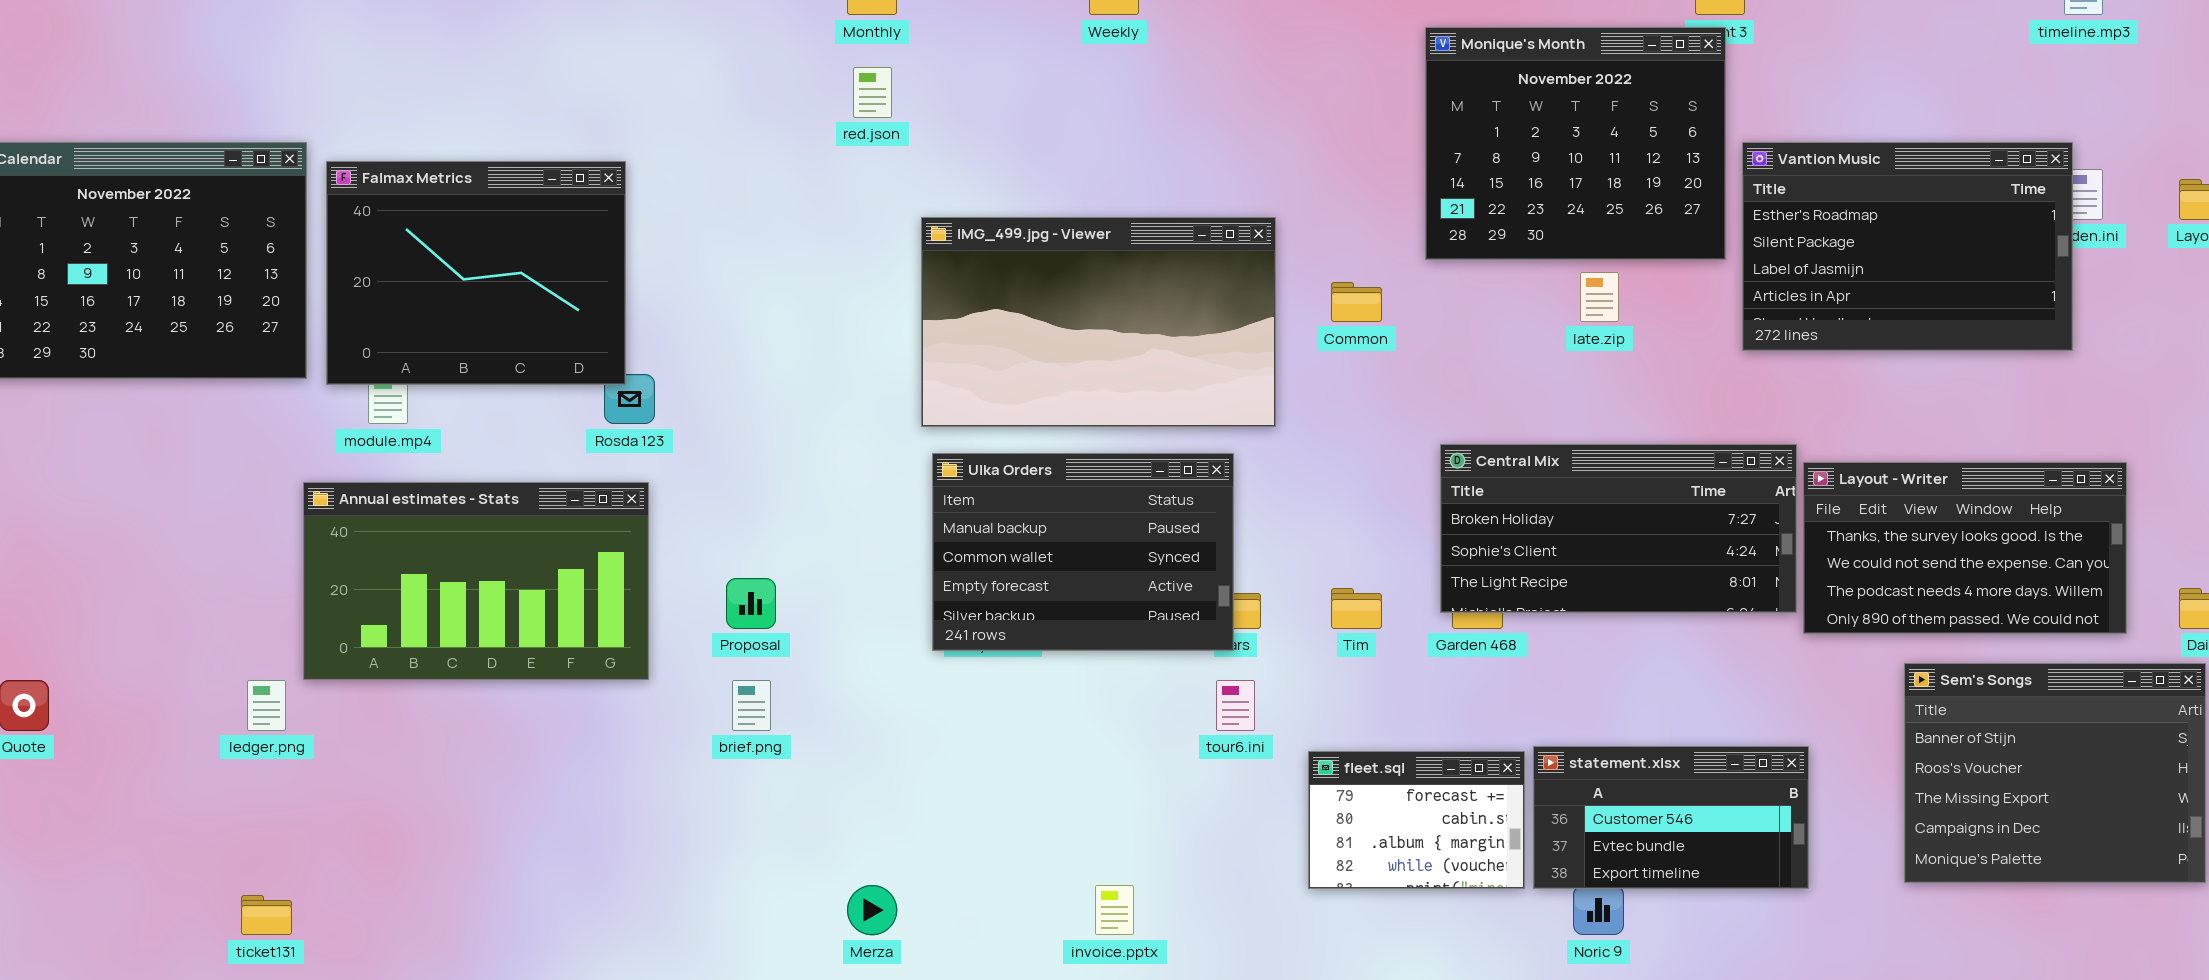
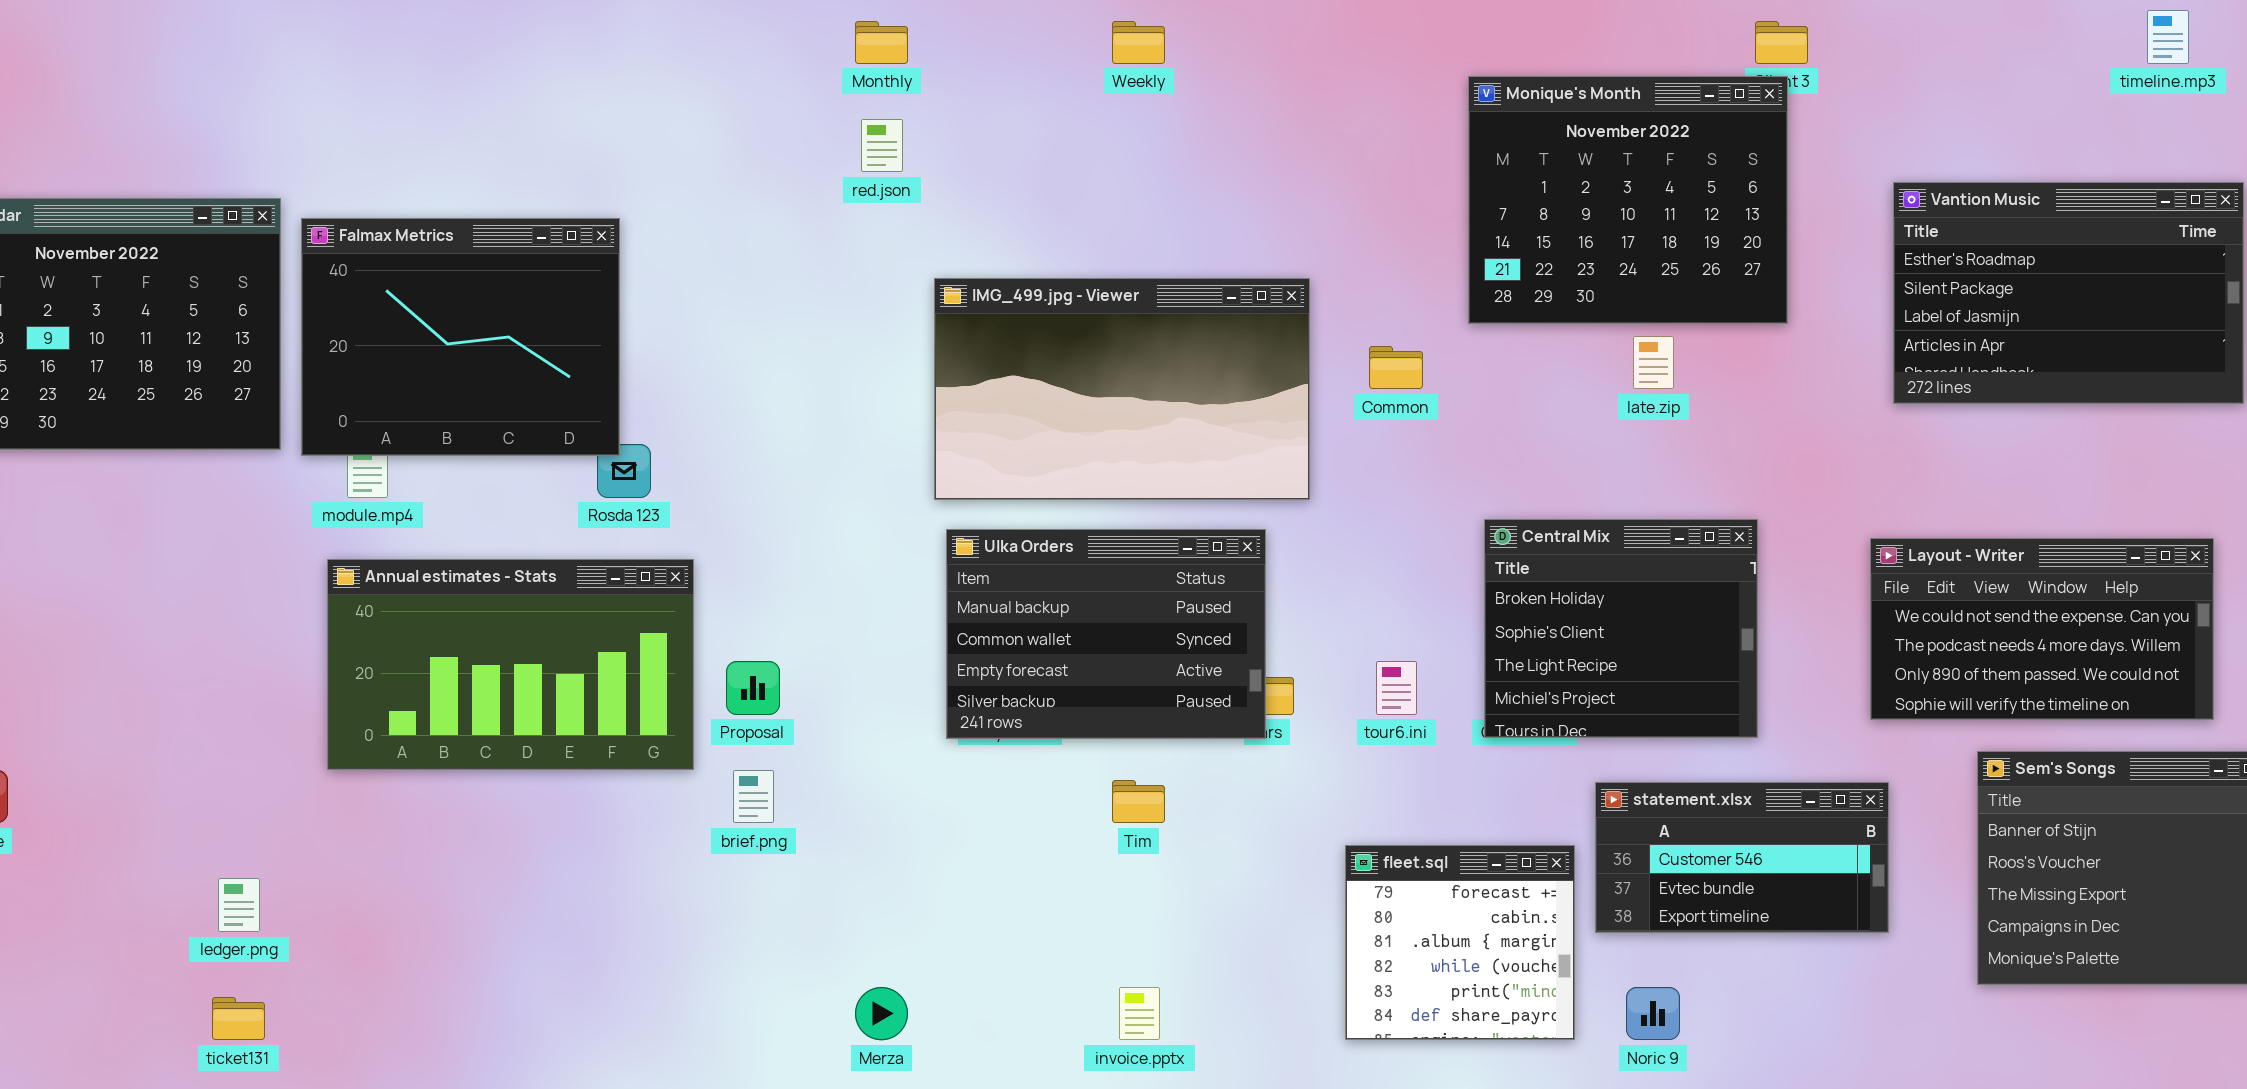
Vantion Music: [1742,142,2073,351] -> [1893,182,2244,404], moved
Central Mix: [1440,444,1797,613] -> [1484,519,1758,738], resized
Layout - Writer: [1803,462,2127,634] -> [1870,538,2214,720], scrolled down 1 row
Annual estimates - Stats: [303,482,649,680] -> [327,559,694,770], moved
Tim: [1331,588,1382,629] -> [1112,780,1165,823], moved
ledger.png: [247,680,286,731] -> [218,878,260,932], moved
tour6.ini: [1216,680,1255,731] -> [1376,661,1417,715], moved
statement.xlsx: [1533,746,1809,889] -> [1595,782,1889,933], moved
fleet.sql: [1308,751,1525,889] -> [1345,845,1575,1040], resized

